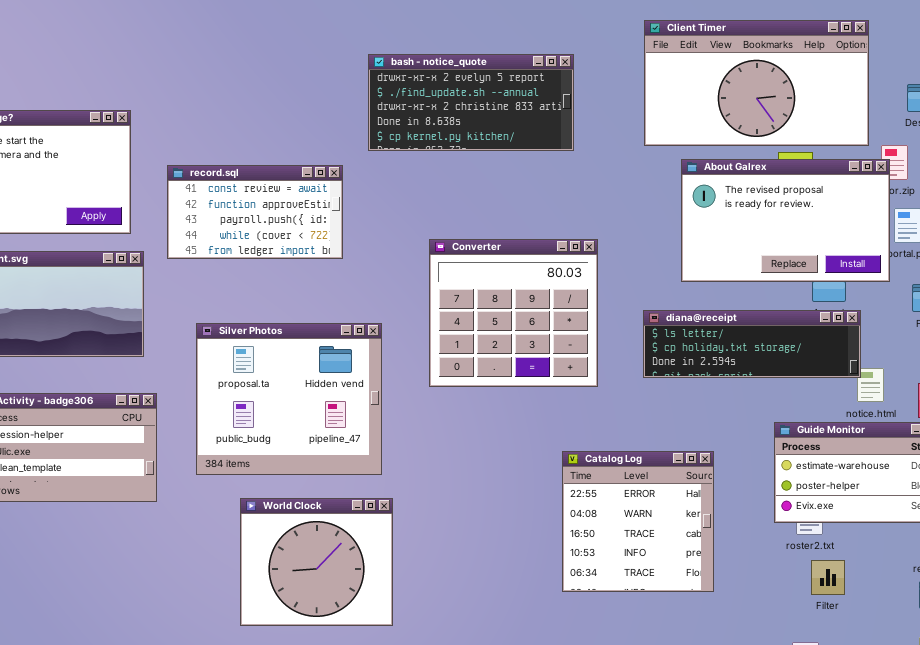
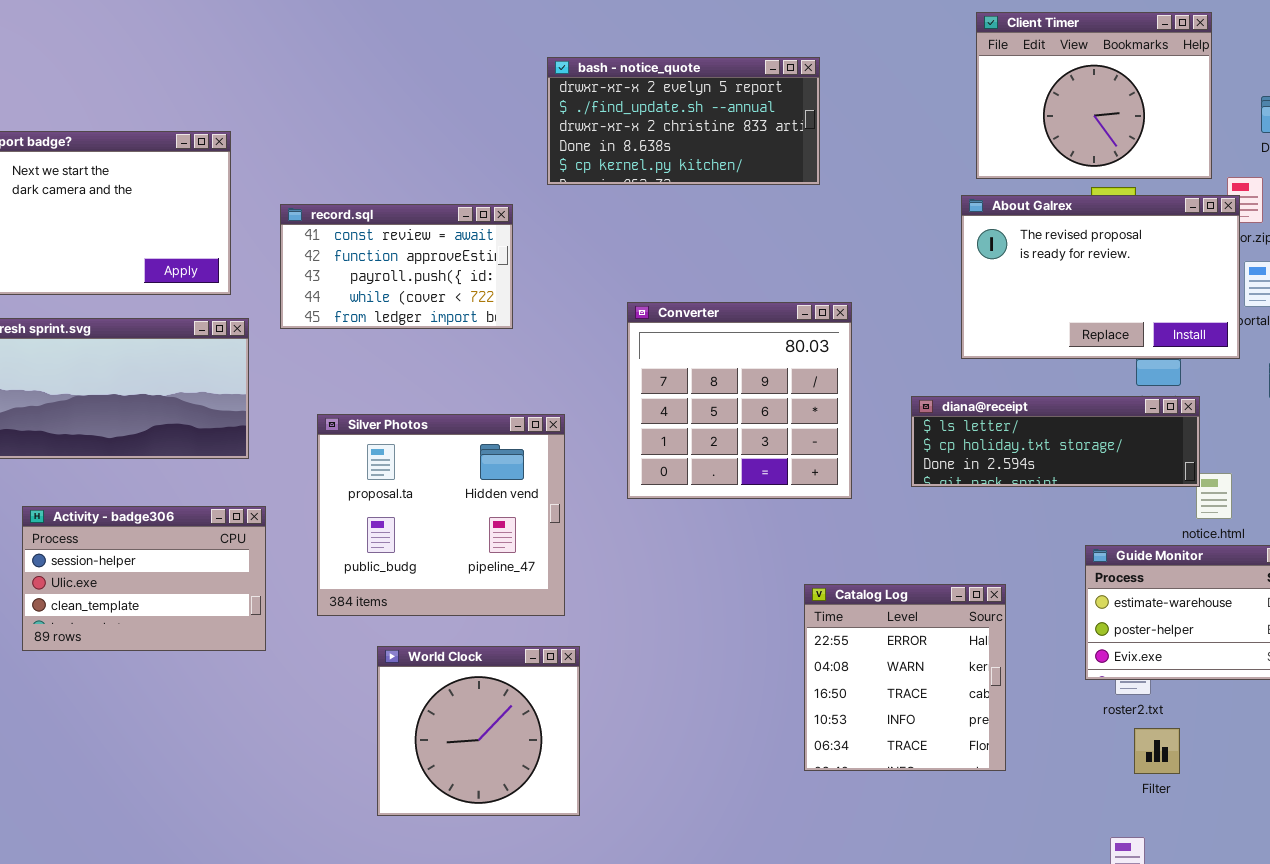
Client Timer: [644,20,869,146] -> [976,12,1212,179], resized

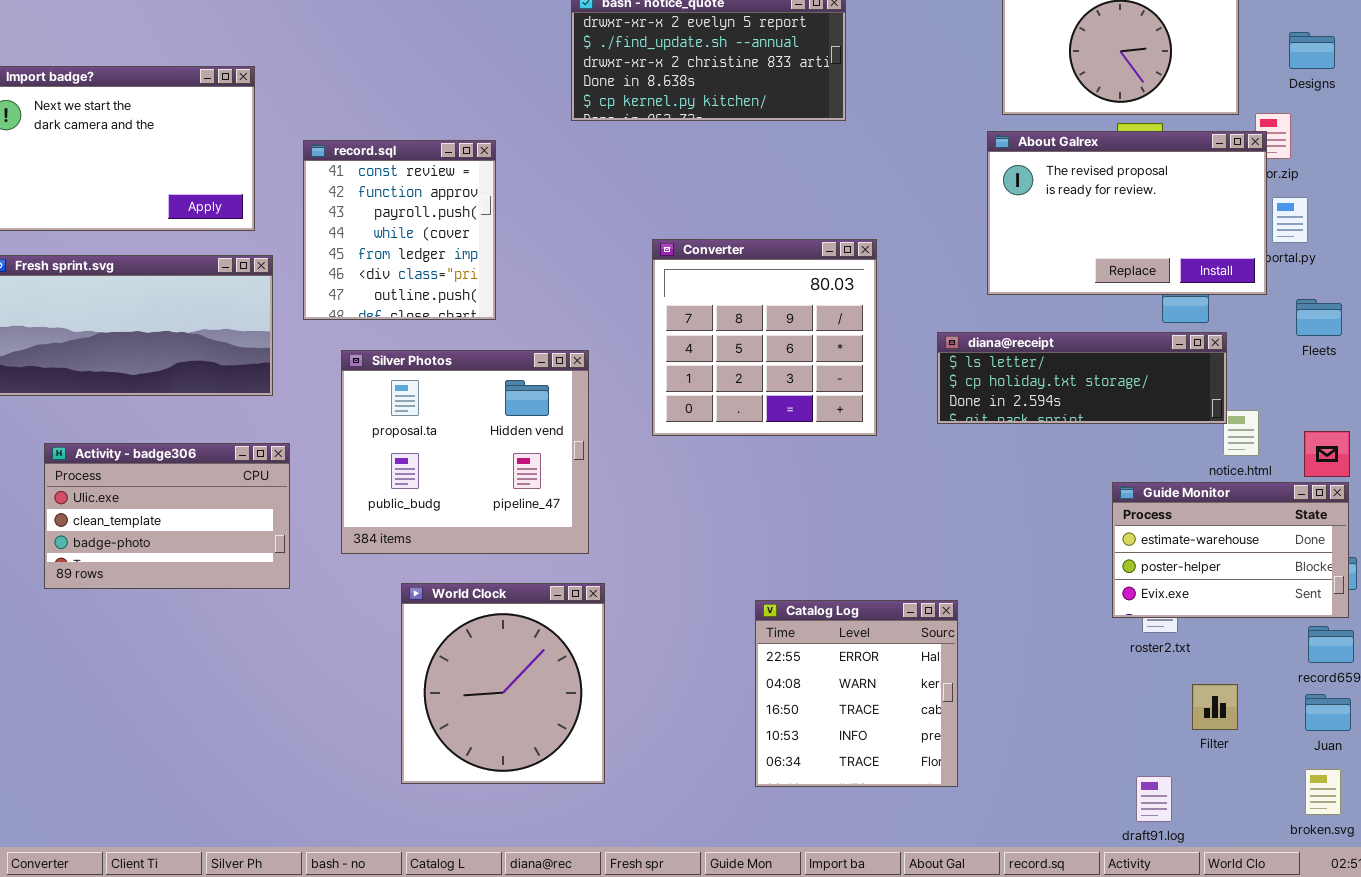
record.sql: [280,204,513,329] -> [303,140,496,320], resized
Activity - badge306: [22,506,266,651] -> [44,443,290,589], scrolled down 1 row
Catalog Log: [804,584,1006,771] -> [755,600,958,787], moved
World Clock: [377,646,580,816] -> [401,583,605,784], resized
Filter: [1134,728,1180,774] -> [1192,684,1238,730], moved

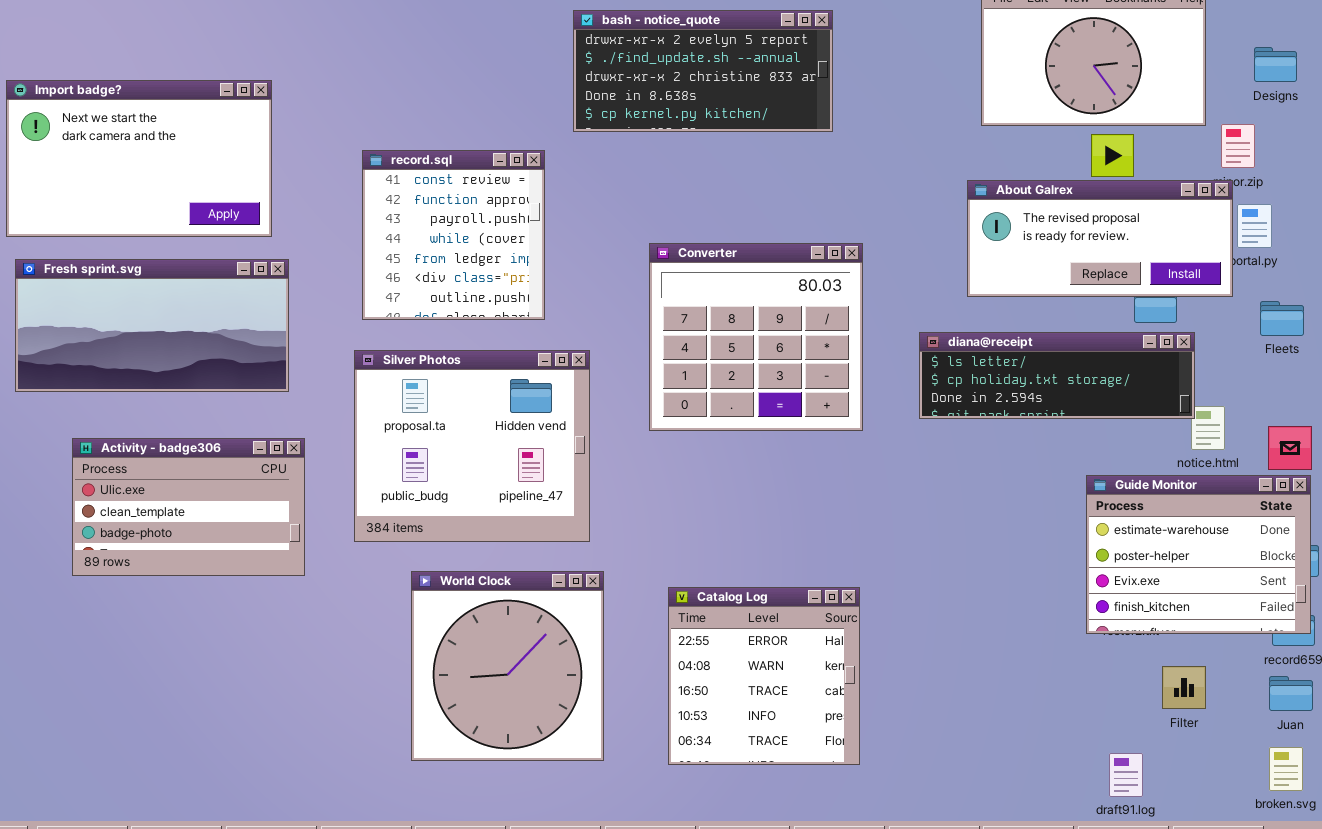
About Galrex: [987,131,1267,295] -> [967,180,1233,297], resized
record.sql: [303,140,496,320] -> [362,150,545,320], moved
Guide Monitor: [1112,482,1349,618] -> [1086,475,1311,634], resized
Catalog Log: [755,600,958,787] -> [668,587,860,765], moved

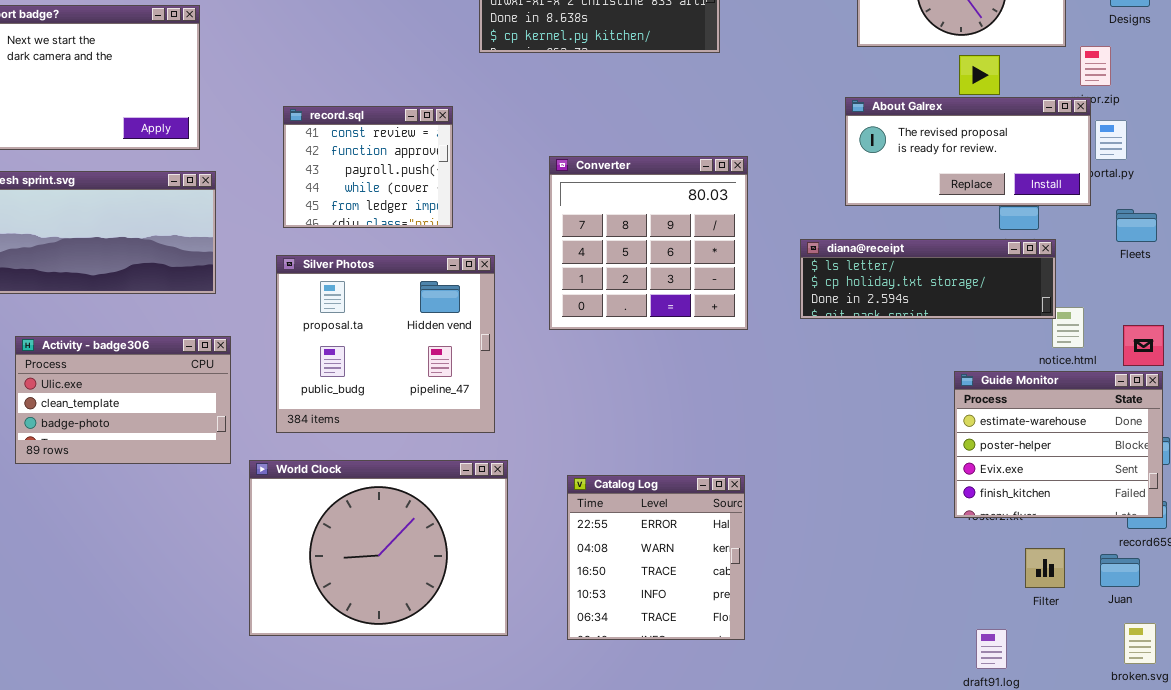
record.sql: [362,150,545,320] -> [283,106,453,228], resized
World Clock: [411,571,604,761] -> [249,460,508,636], resized
Juan: [1269,676,1313,711] -> [1100,554,1140,587], moved

